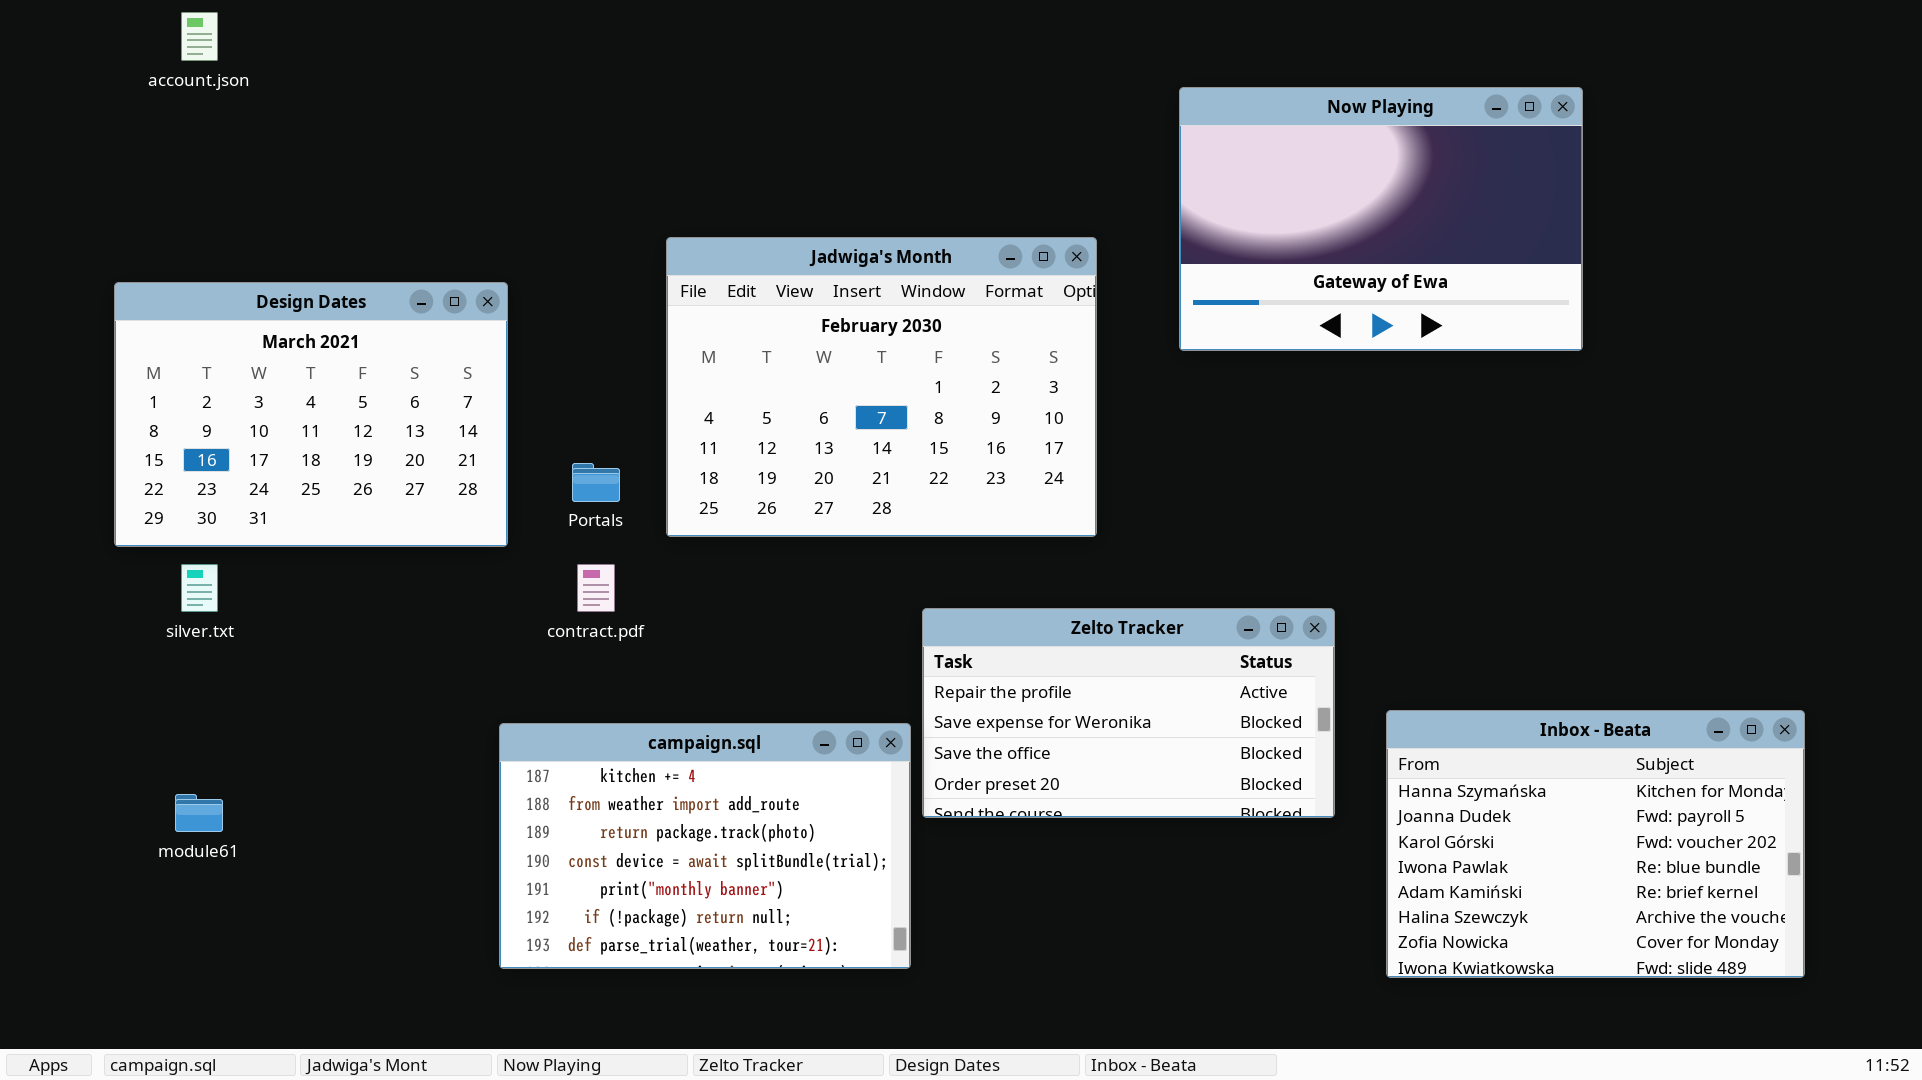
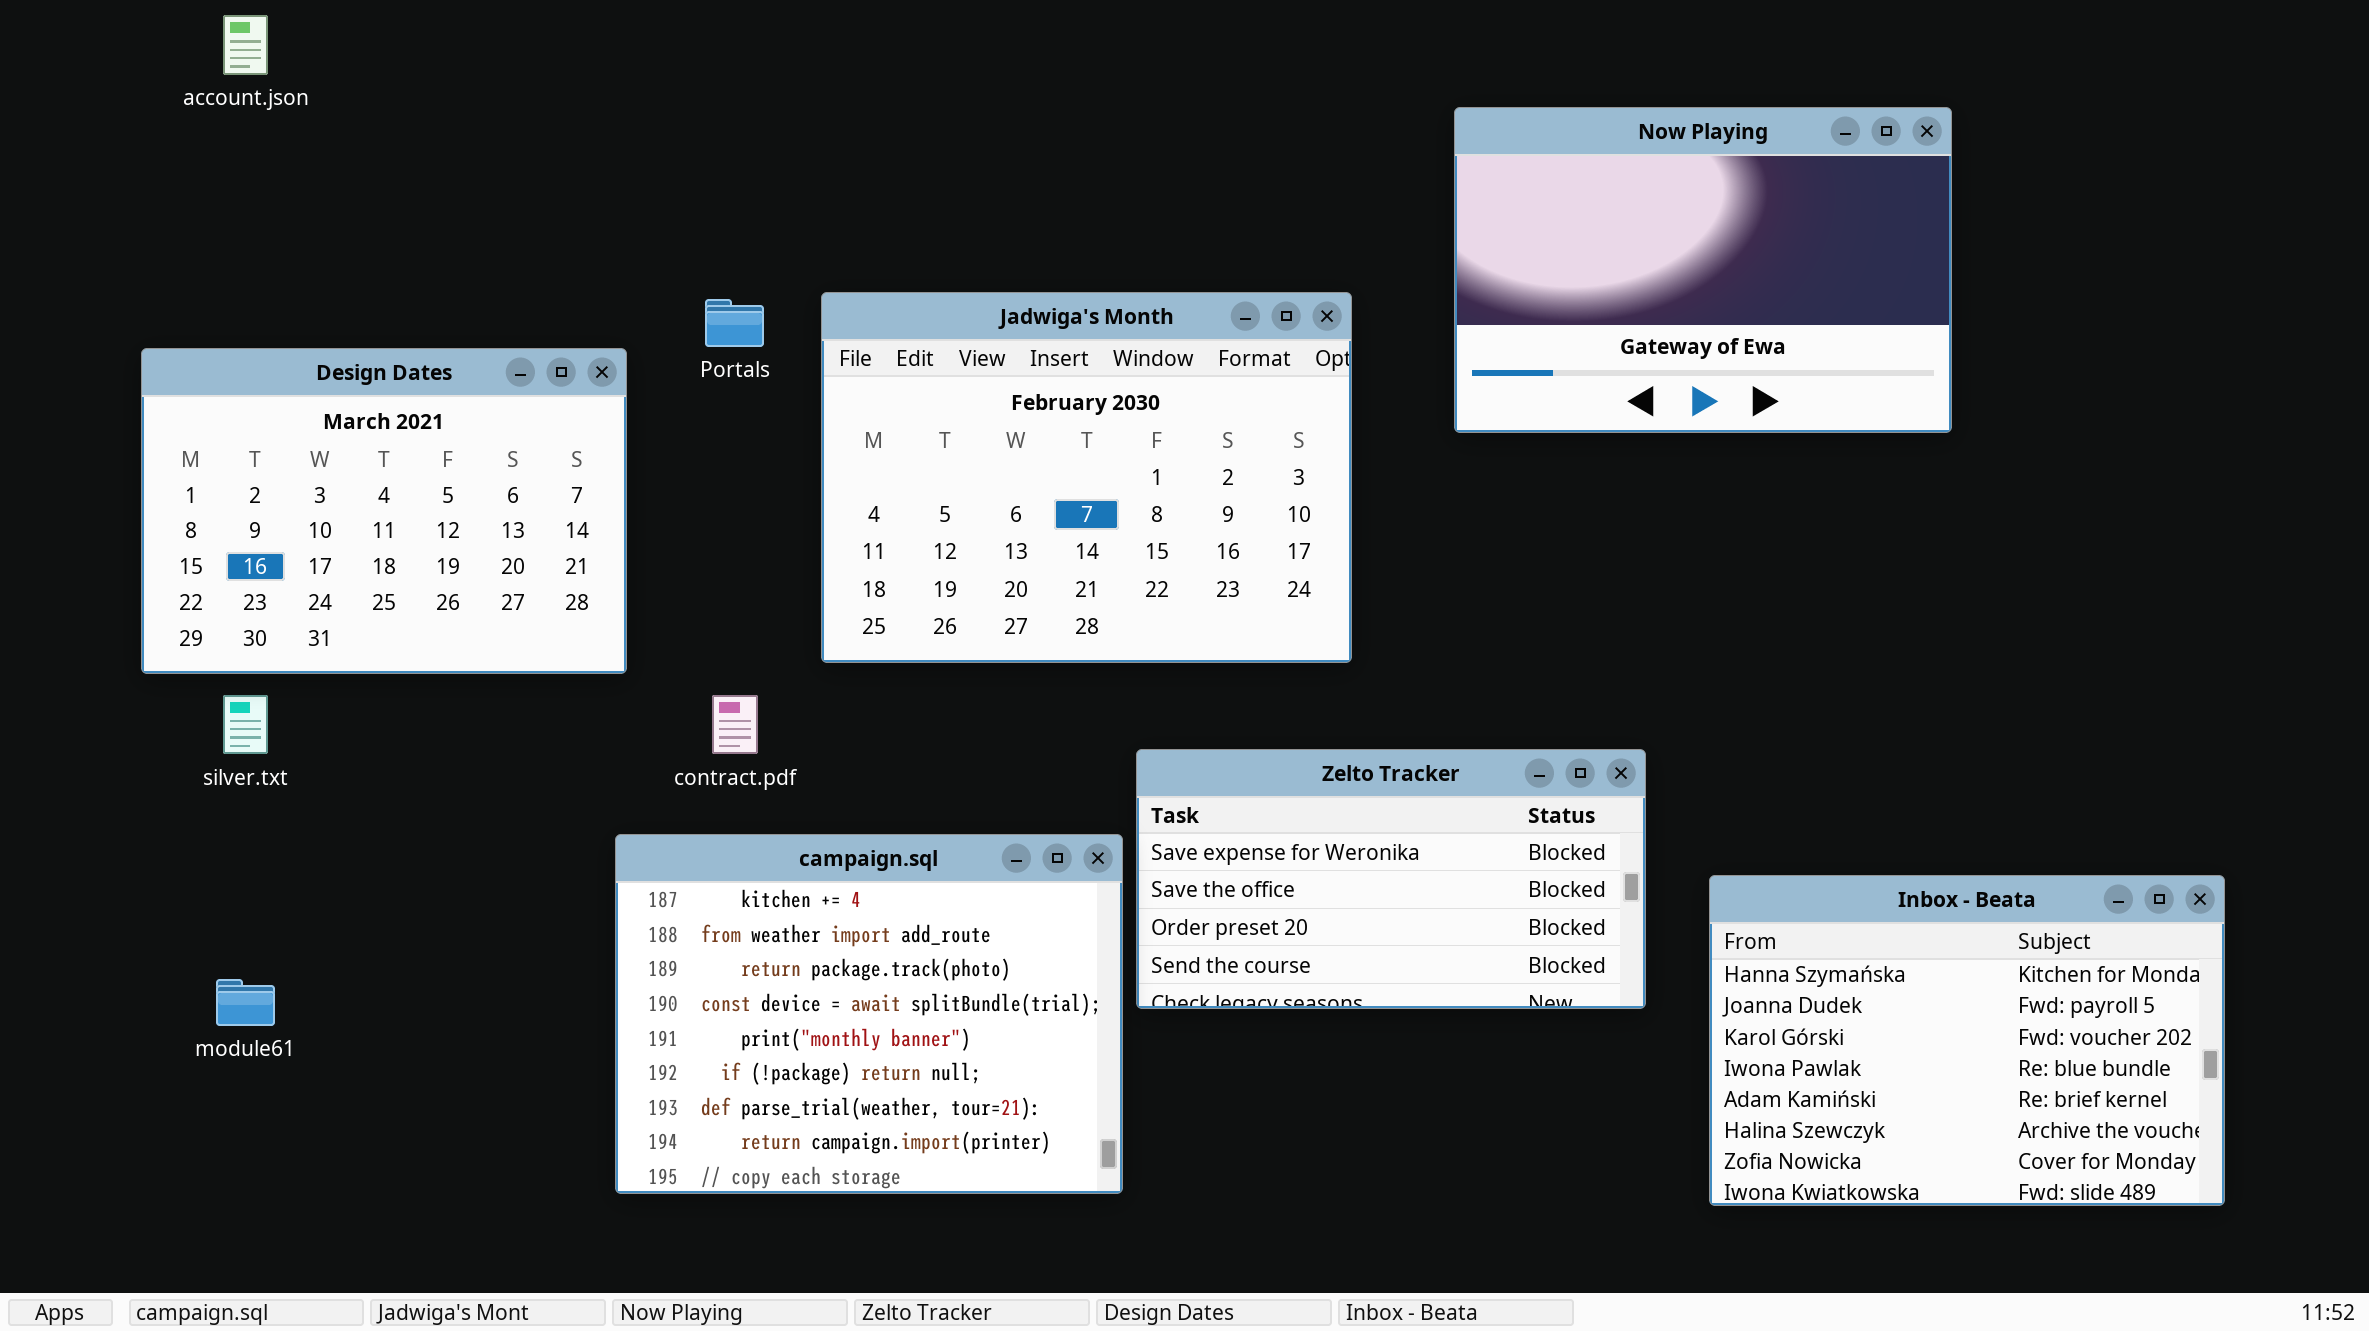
Portals: [572,463,620,502] -> [705,299,764,347], moved
Zelto Tracker: [922,608,1335,818] -> [1136,749,1646,1009], scrolled down 1 row
campaign.sql: [499,723,911,969] -> [615,834,1123,1194], resized

